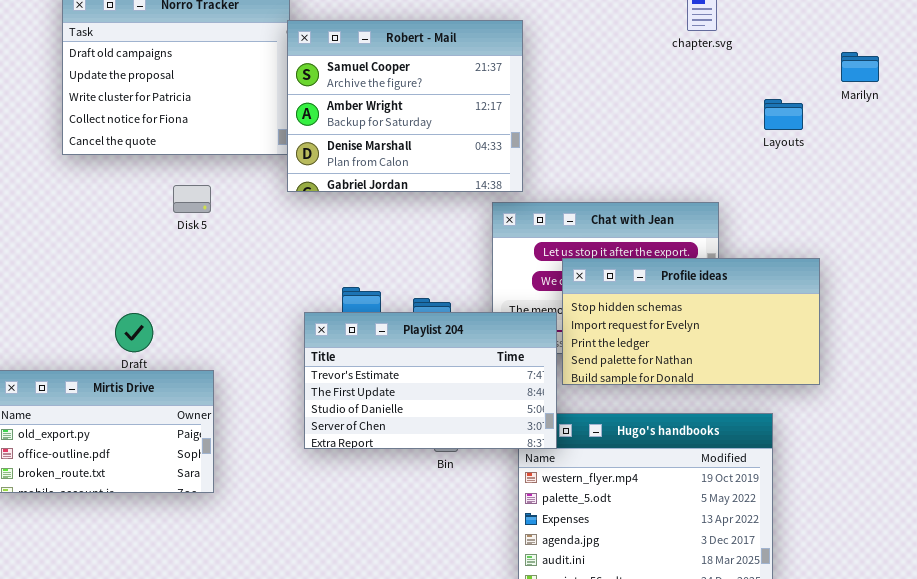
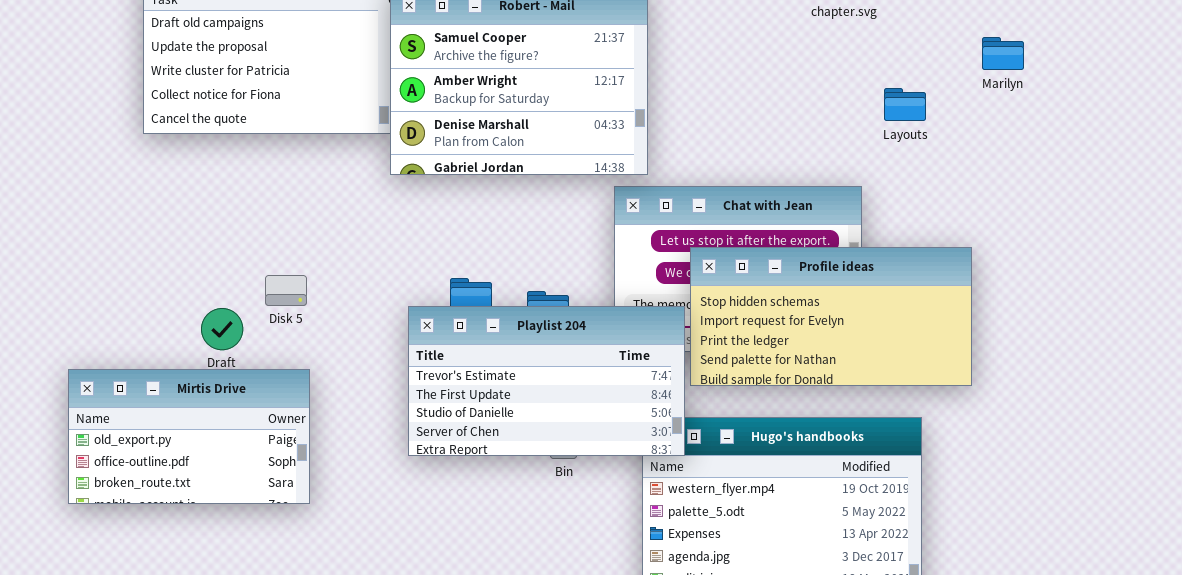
Marilyn: [841,52,879,82] -> [982,37,1024,70], moved
Layouts: [764,99,803,130] -> [884,88,926,121], moved
Disk 5: [173,185,211,213] -> [265,275,307,306], moved

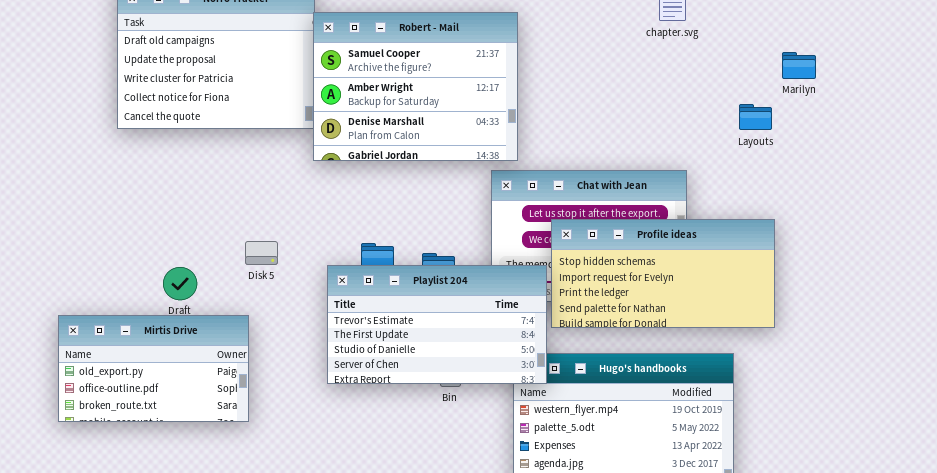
Layouts: [884,88,926,121] -> [739,104,772,130], moved
Disk 5: [265,275,307,306] -> [245,241,278,265], moved

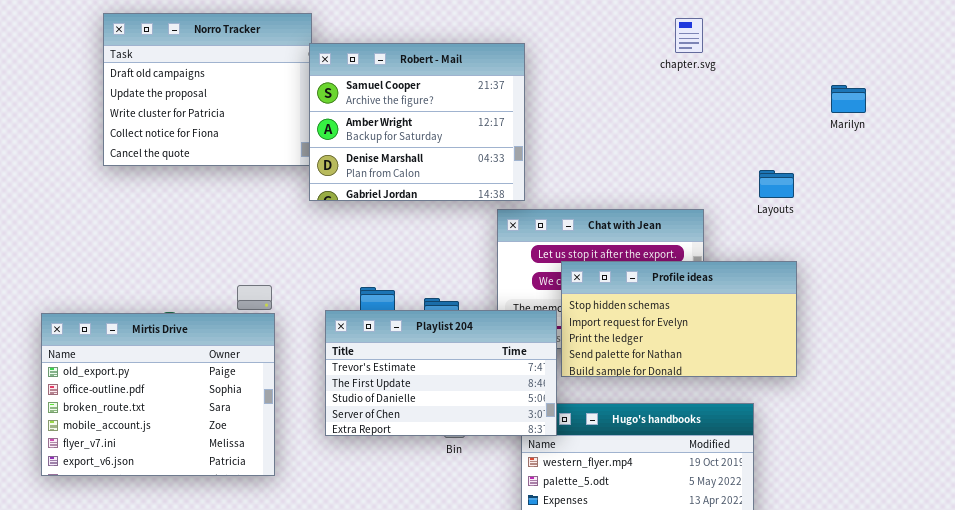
Marilyn: [782,52,816,79] -> [831,85,866,113], moved
Layouts: [739,104,772,130] -> [759,170,794,198], moved
Mirtis Drive: [58,315,249,422] -> [41,313,275,476], resized

